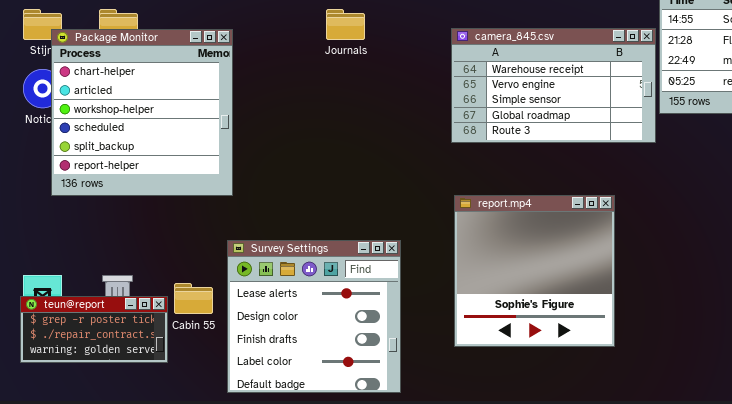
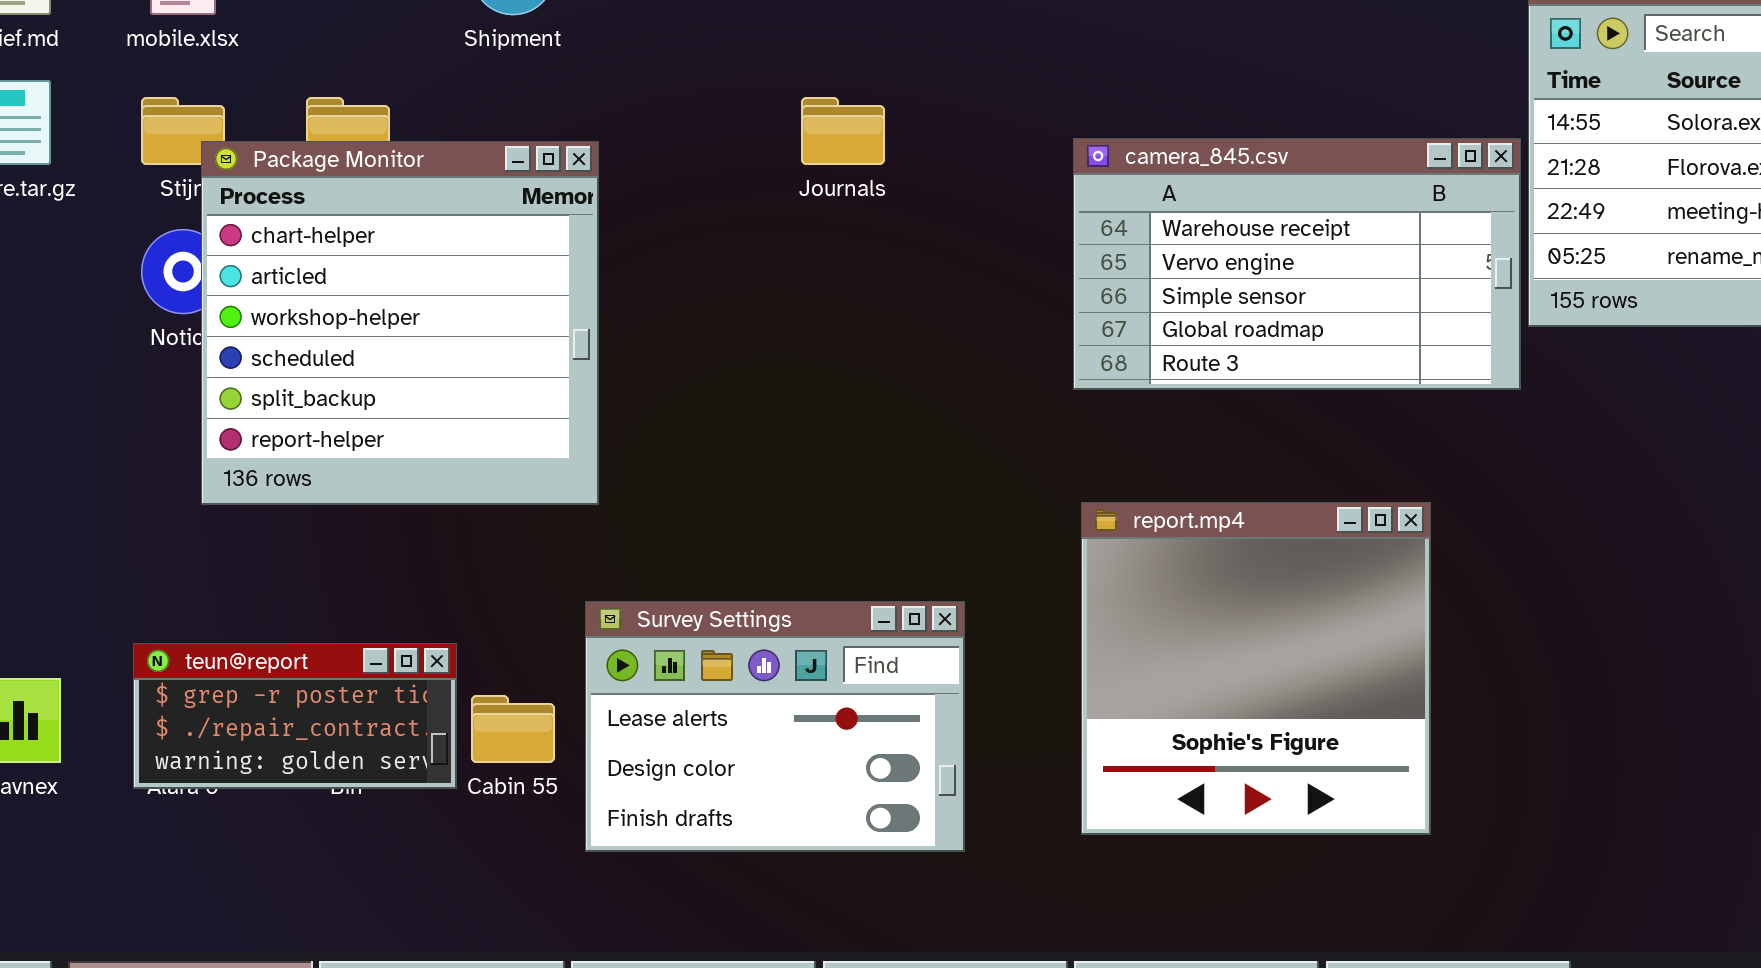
Survey Settings: [227,240,401,393] -> [585,601,965,852], resized
teun@report: [20,296,168,363] -> [133,643,457,789], moved

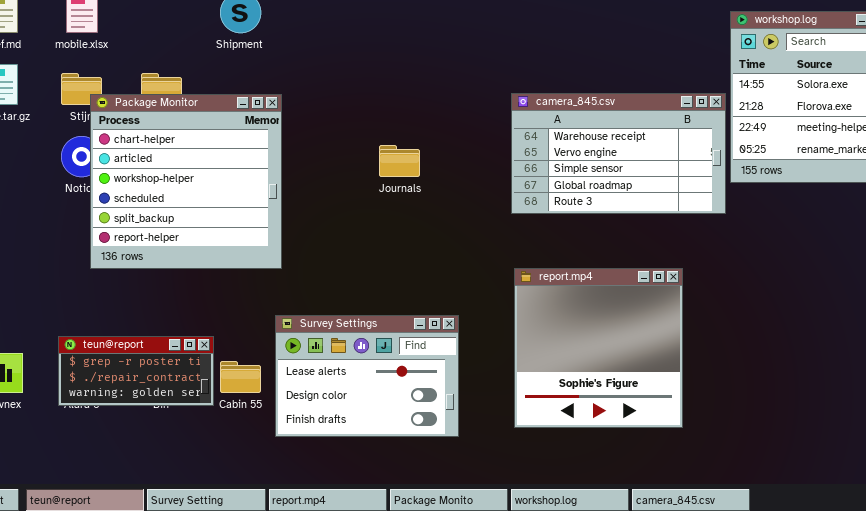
Journals: [801,97,885,165] -> [379,145,420,177], moved

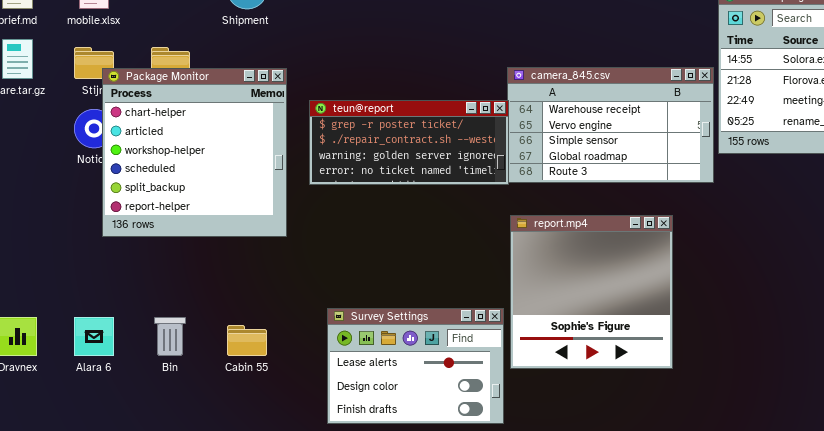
report.mp4: [514,268,683,428] -> [510,215,673,369], moved
Survey Settings: [275,315,459,437] -> [327,308,504,424], moved
teun@report: [58,336,214,406] -> [309,100,509,185], moved, resized

